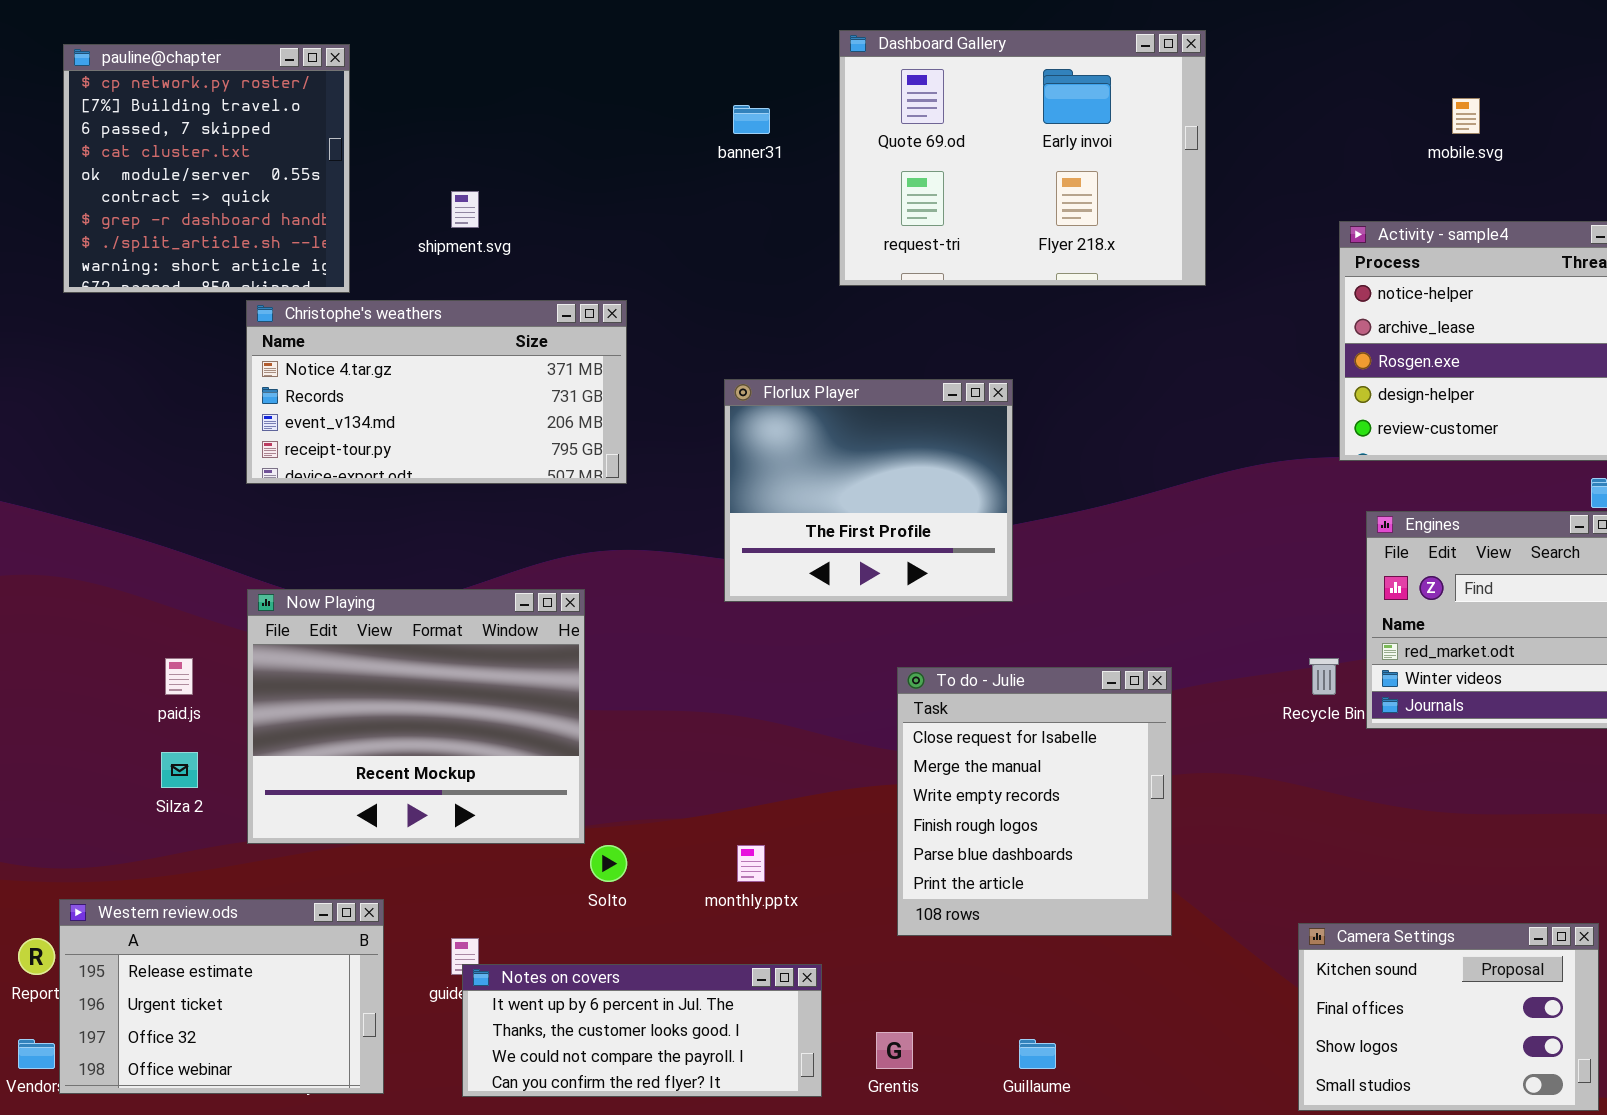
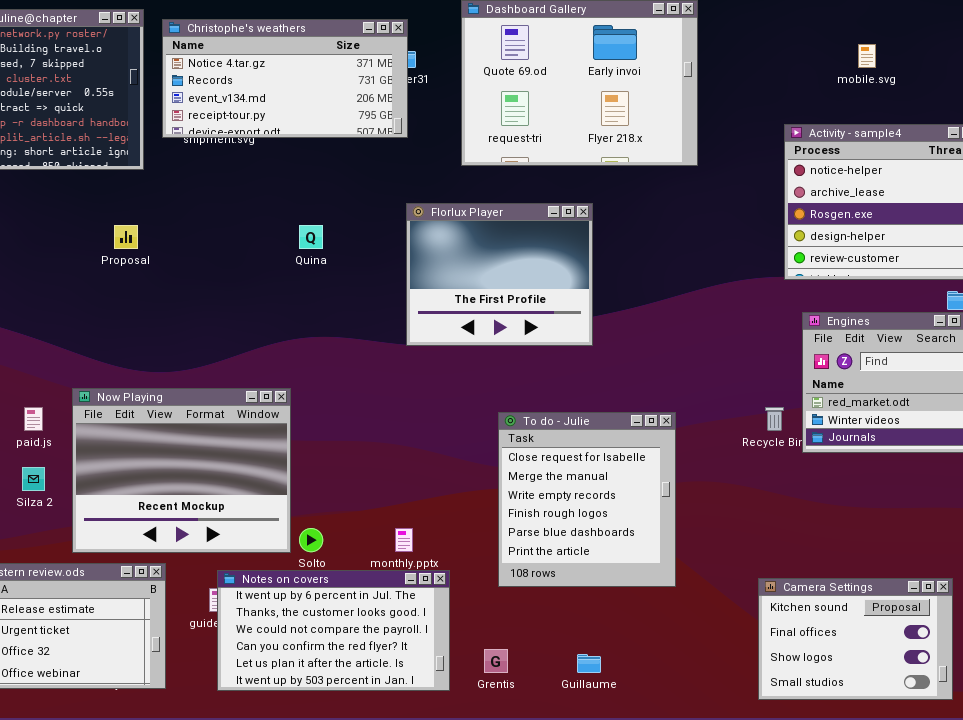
Christophe's weathers: [246,300,627,484] -> [162,19,408,138], moved
Florlux Player: [724,379,1013,602] -> [406,203,593,346], moved
Now Playing: [247,589,585,844] -> [72,388,291,553], moved
Notes on covers: [462,964,822,1097] -> [217,570,450,691], resized

